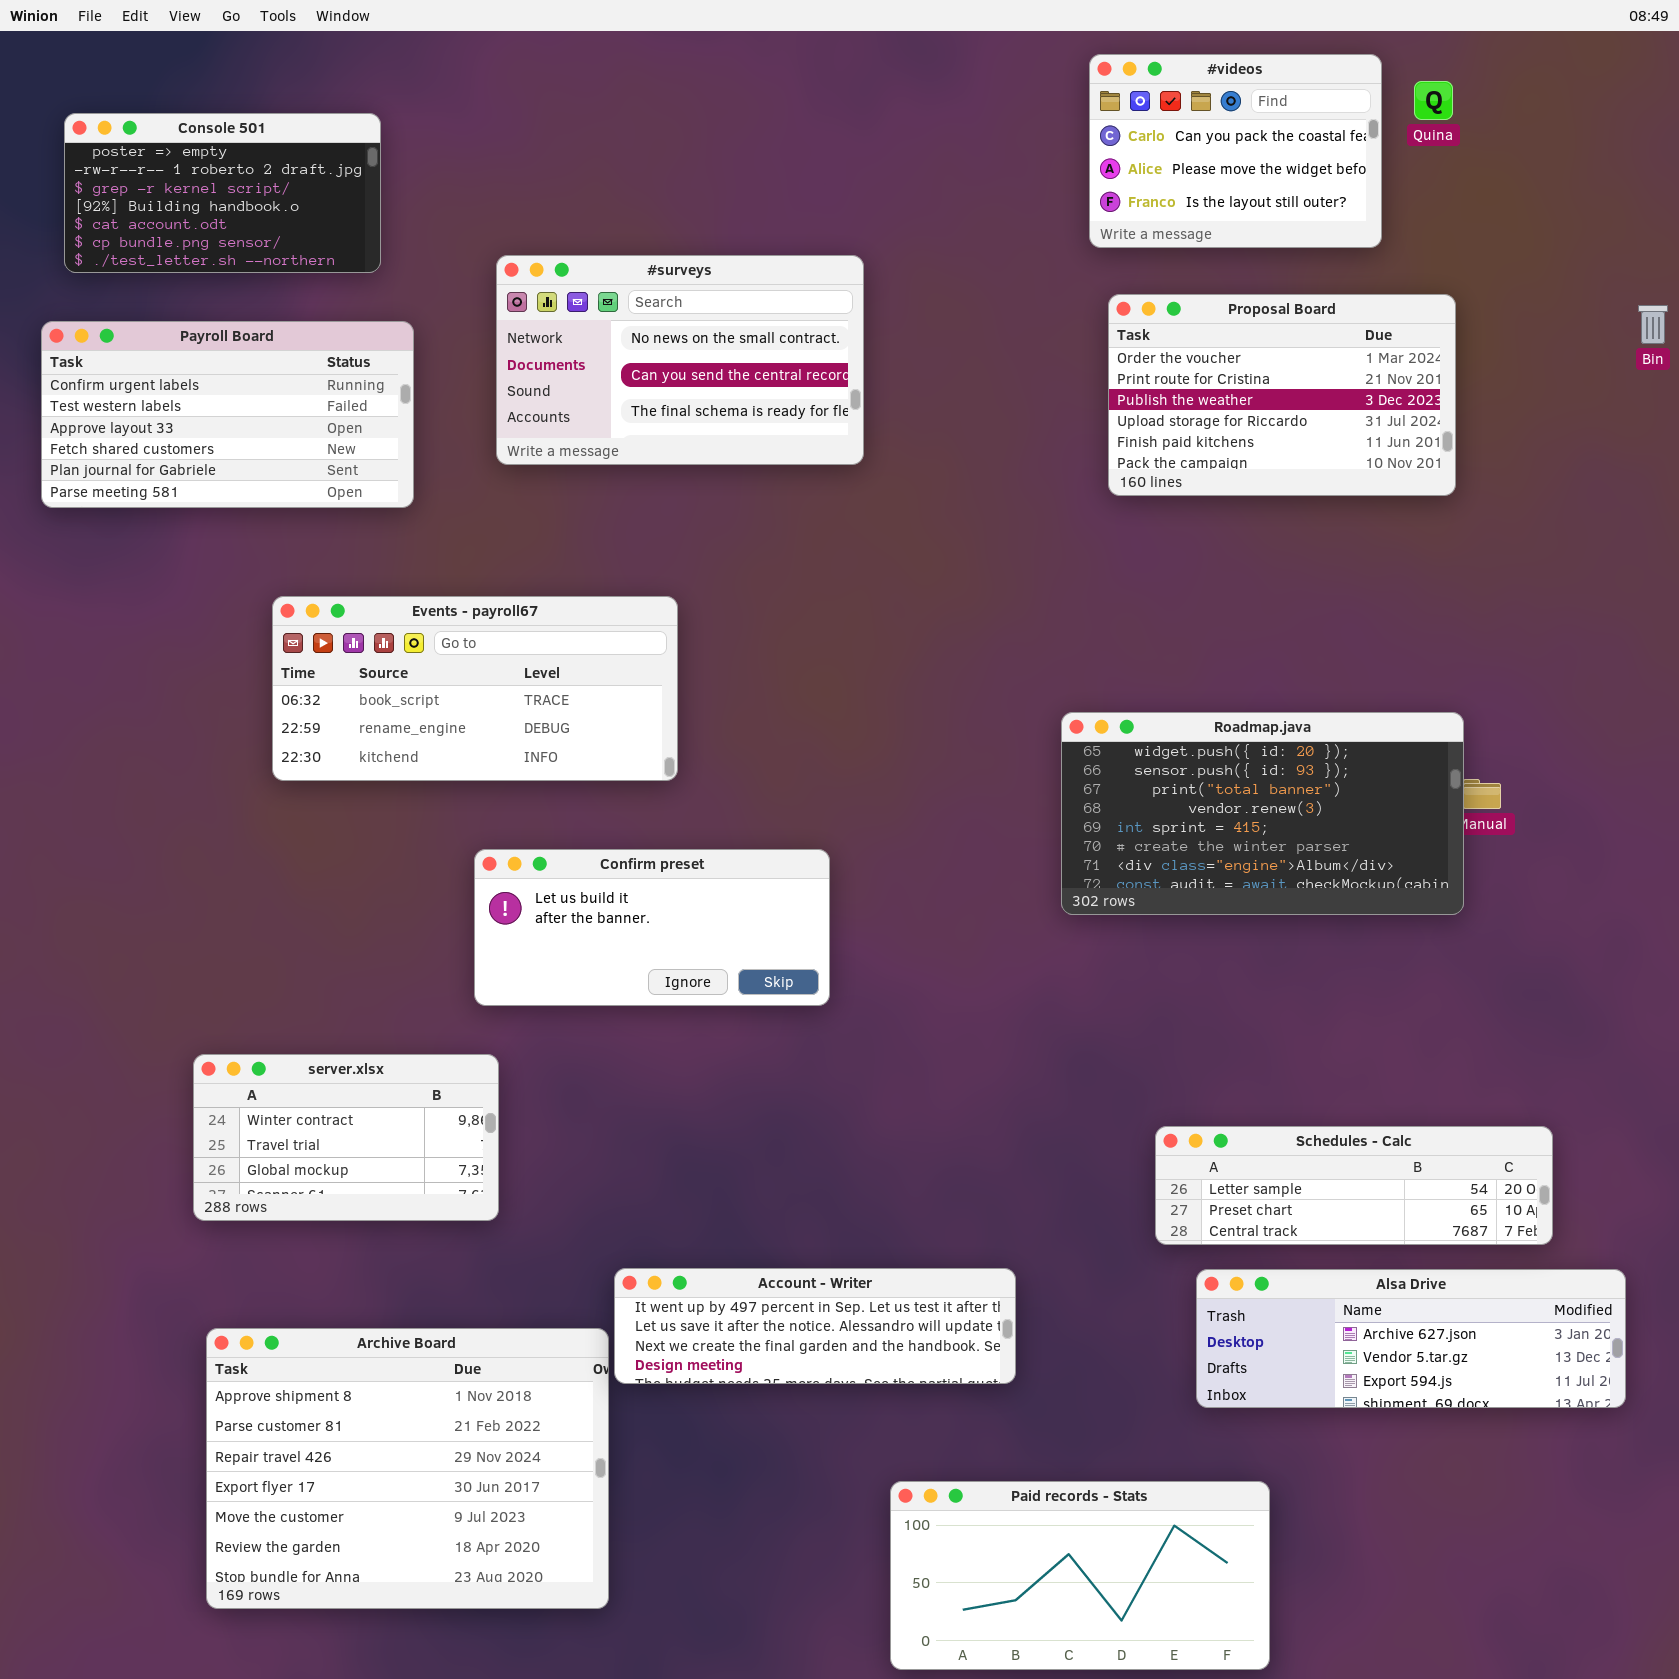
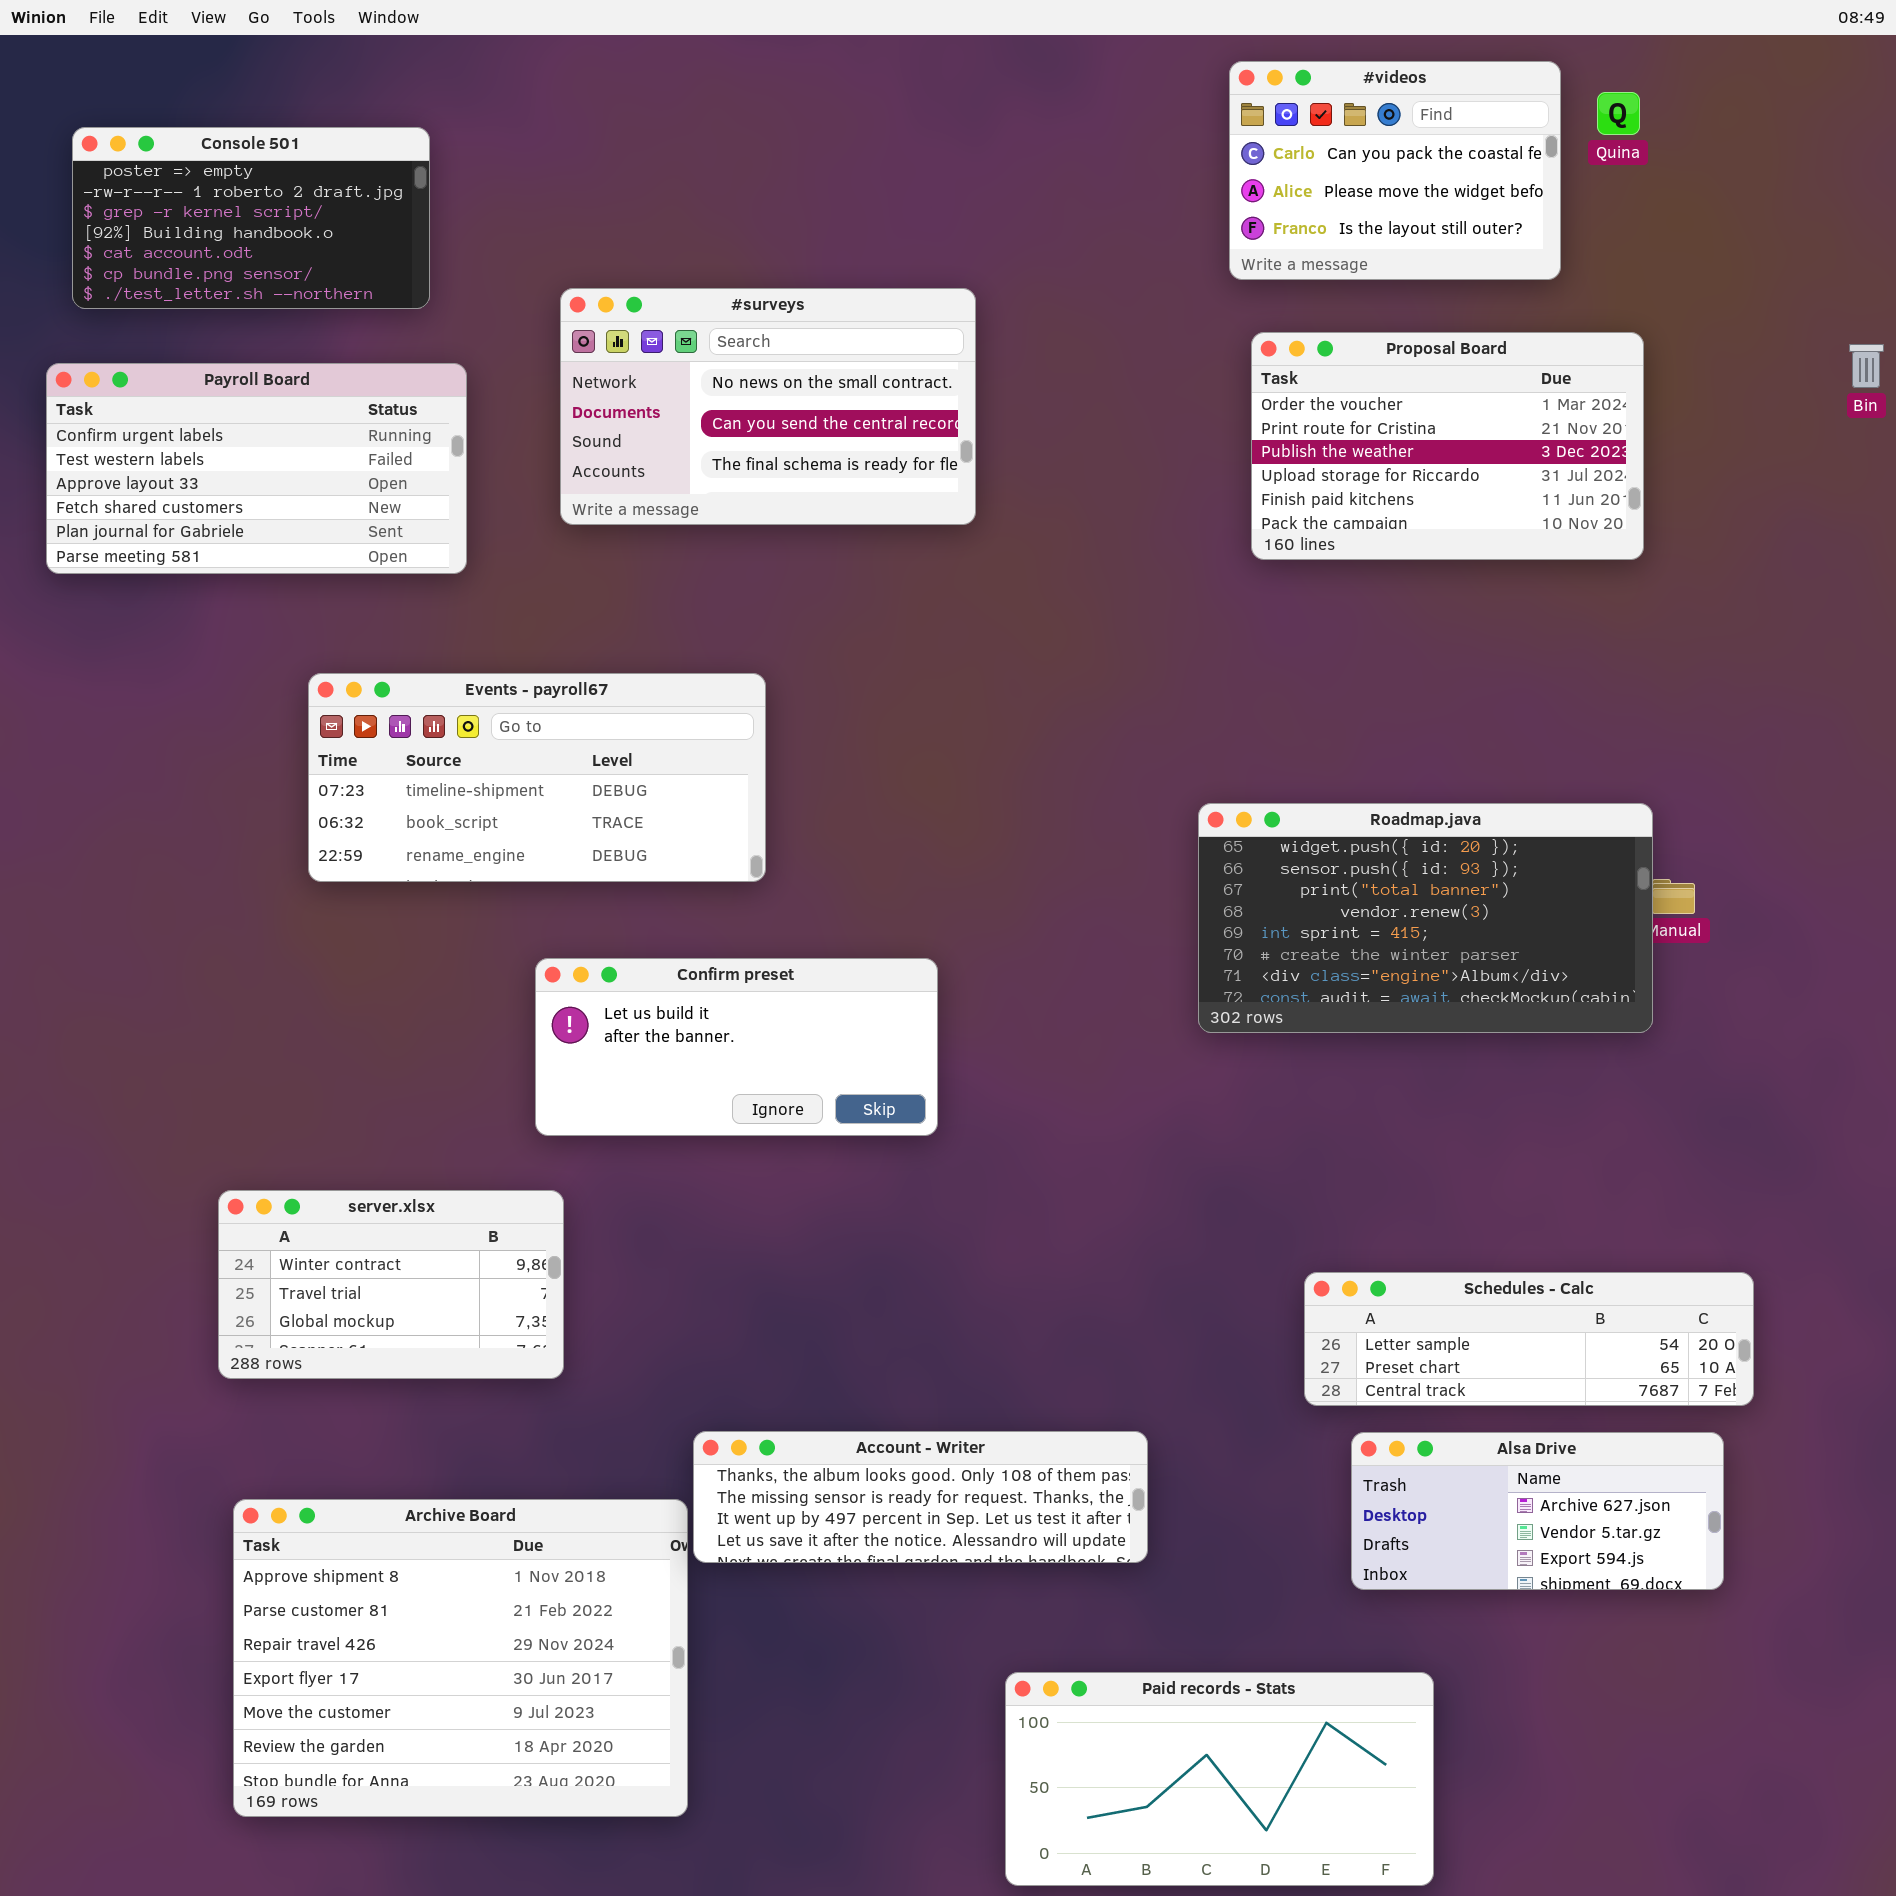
Events - payroll67: [272,596,678,781] -> [308,673,766,882], scrolled up 1 row
Account - Writer: [614,1268,1016,1384] -> [693,1431,1148,1563], scrolled up 2 rows
Alsa Drive: [1196,1269,1626,1408] -> [1351,1432,1724,1590], resized

